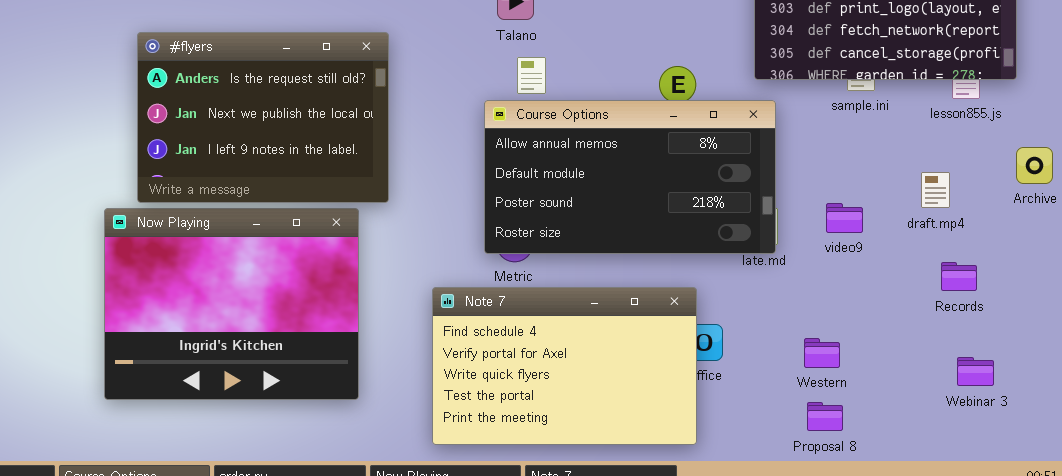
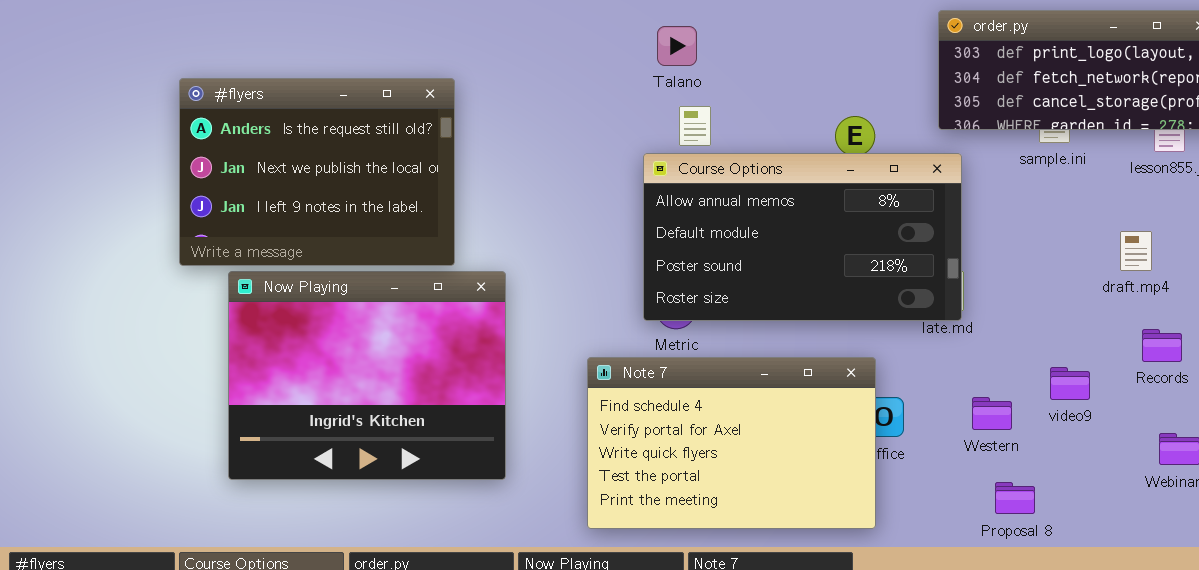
#flyers: [137,32,389,203] -> [179,78,455,266], moved
video9: [826,203,863,233] -> [1050,367,1090,400], moved
Western: [804,338,840,368] -> [972,397,1012,430], moved

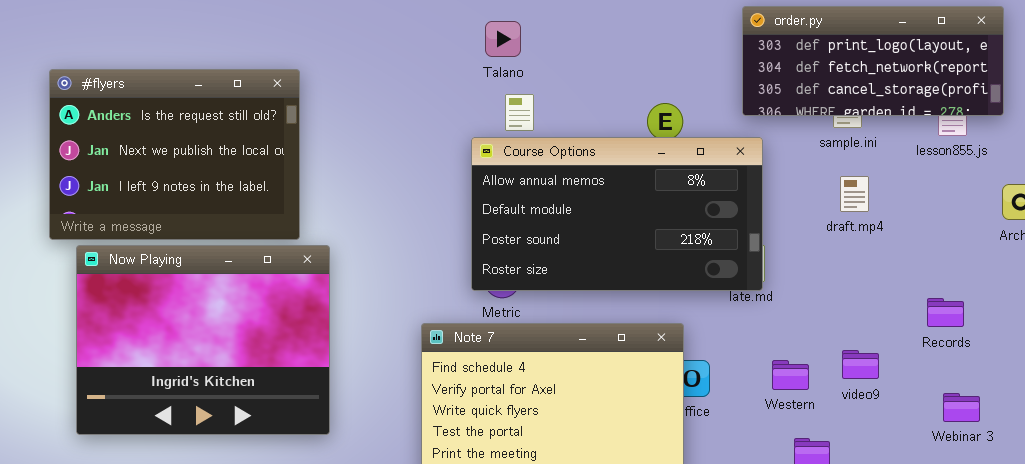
draft.mp4: [1120,231,1152,271] -> [840,176,869,212], moved
Now Playing: [228,271,506,480] -> [76,245,330,435], moved
video9: [1050,367,1090,400] -> [842,350,879,379], moved

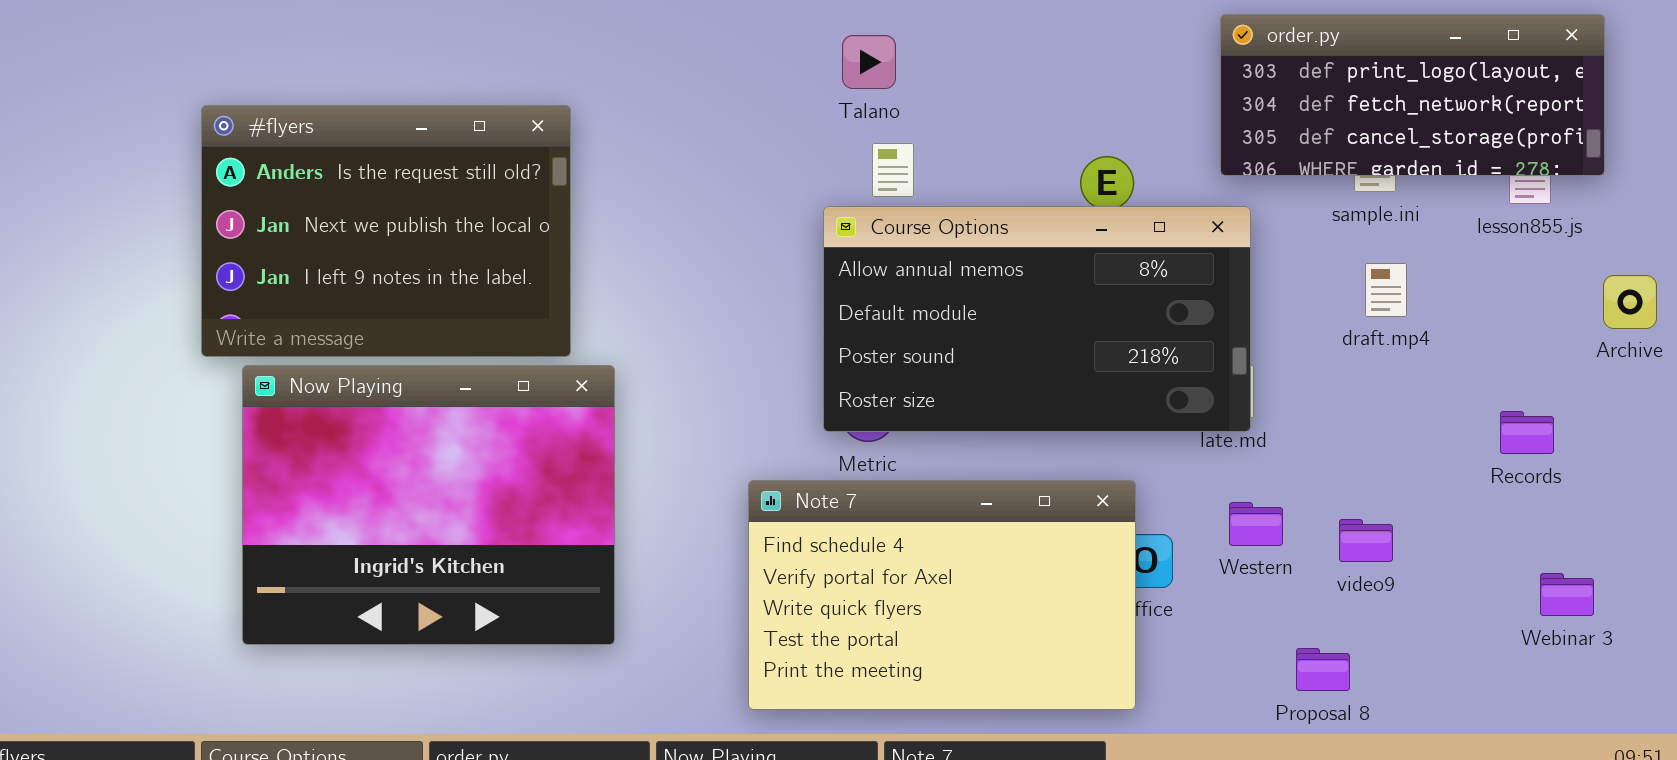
Records: [927,298,964,327] -> [1500,411,1554,454], moved
video9: [842,350,879,379] -> [1339,519,1393,562], moved
Western: [772,360,809,390] -> [1229,502,1283,546], moved
Webinar 3: [943,393,980,422] -> [1540,573,1594,616], moved

